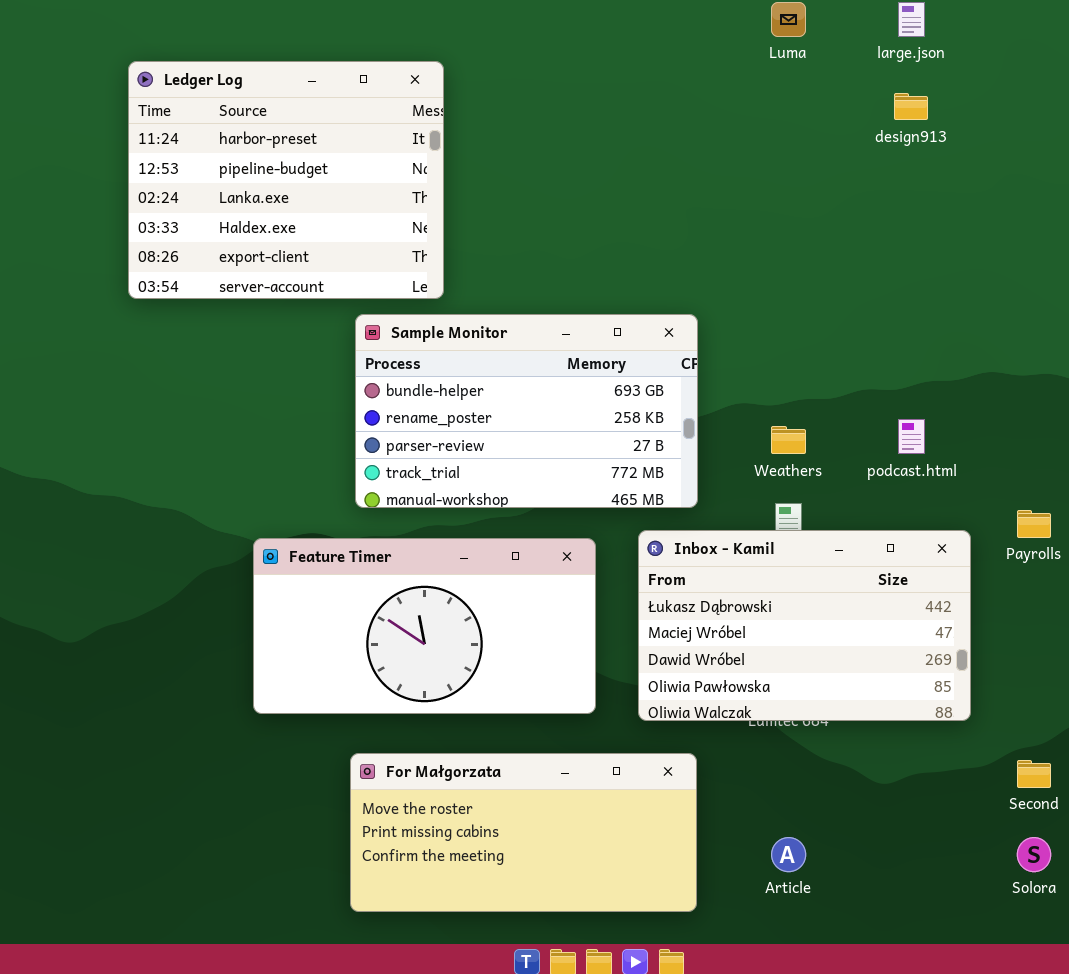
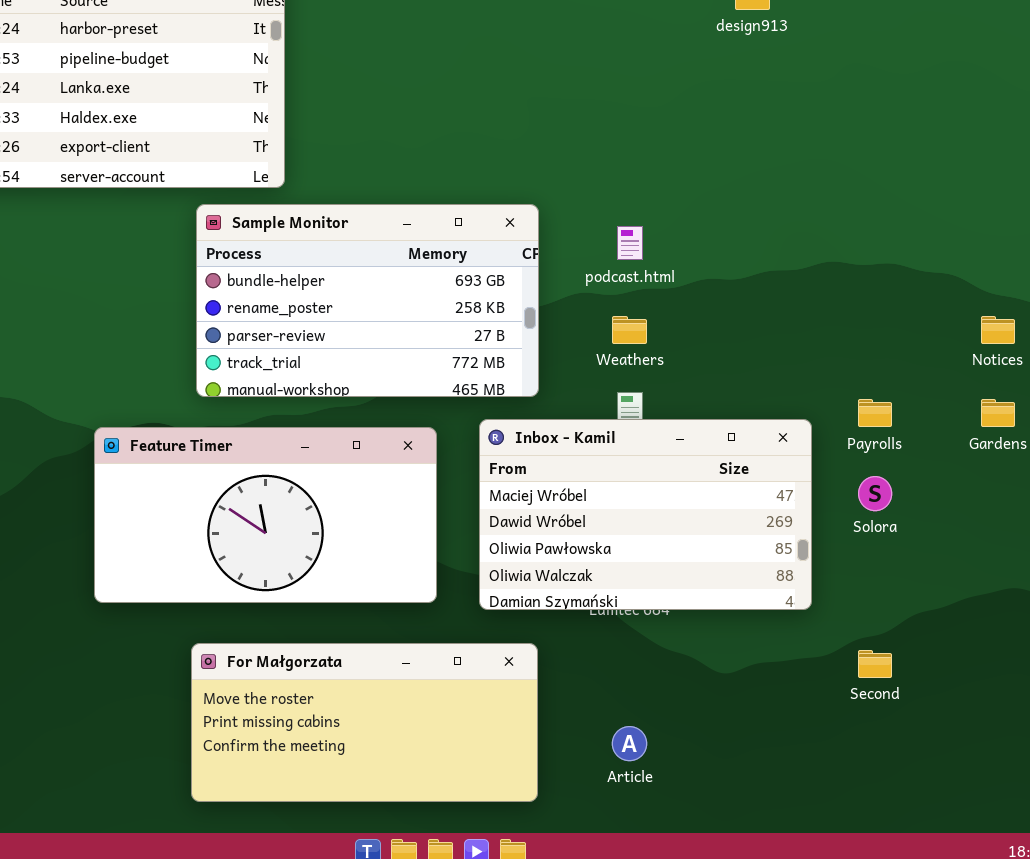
podcast.html: [898,419,925,454] -> [617,226,643,260], moved
Inbox - Kamil: [638,530,971,721] -> [479,419,812,610], scrolled down 1 row
Solora: [1017,837,1051,872] -> [858,476,892,511], moved

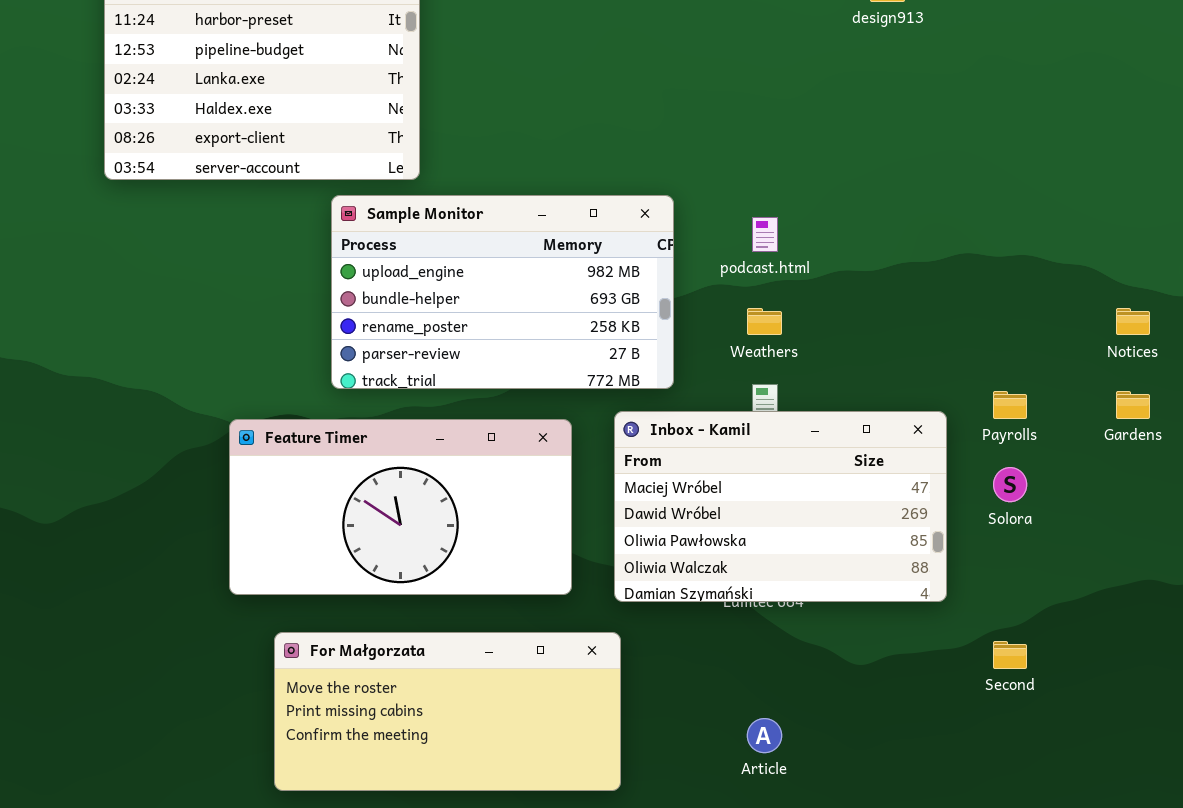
Sample Monitor: [196,204,539,397] -> [331,195,674,389], scrolled up 1 row
For Małgorzata: [191,643,538,802] -> [274,632,621,791], moved

